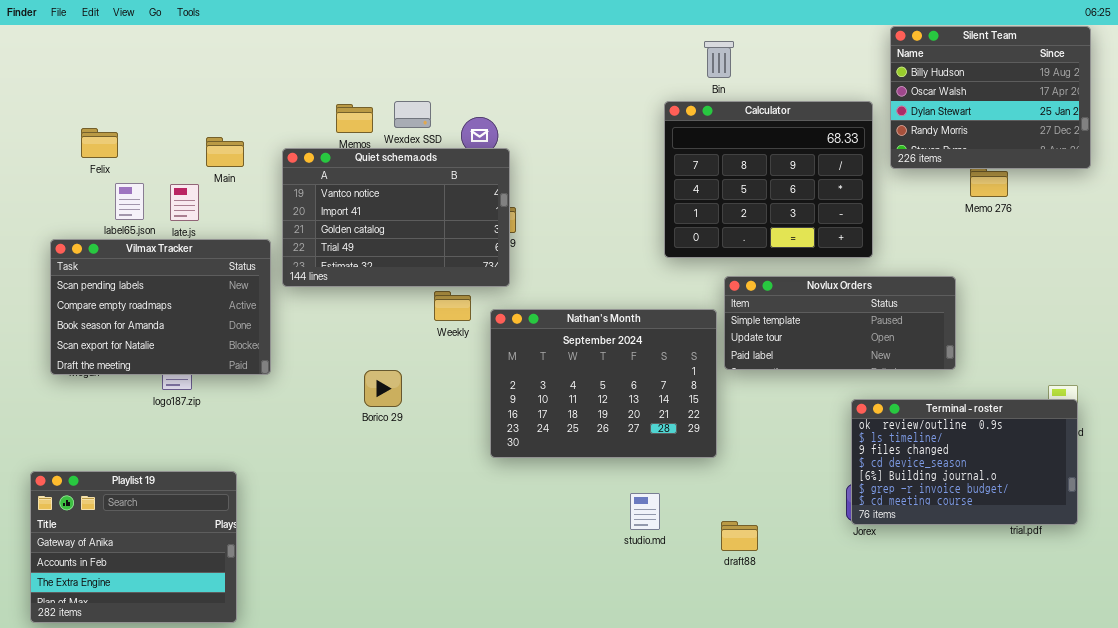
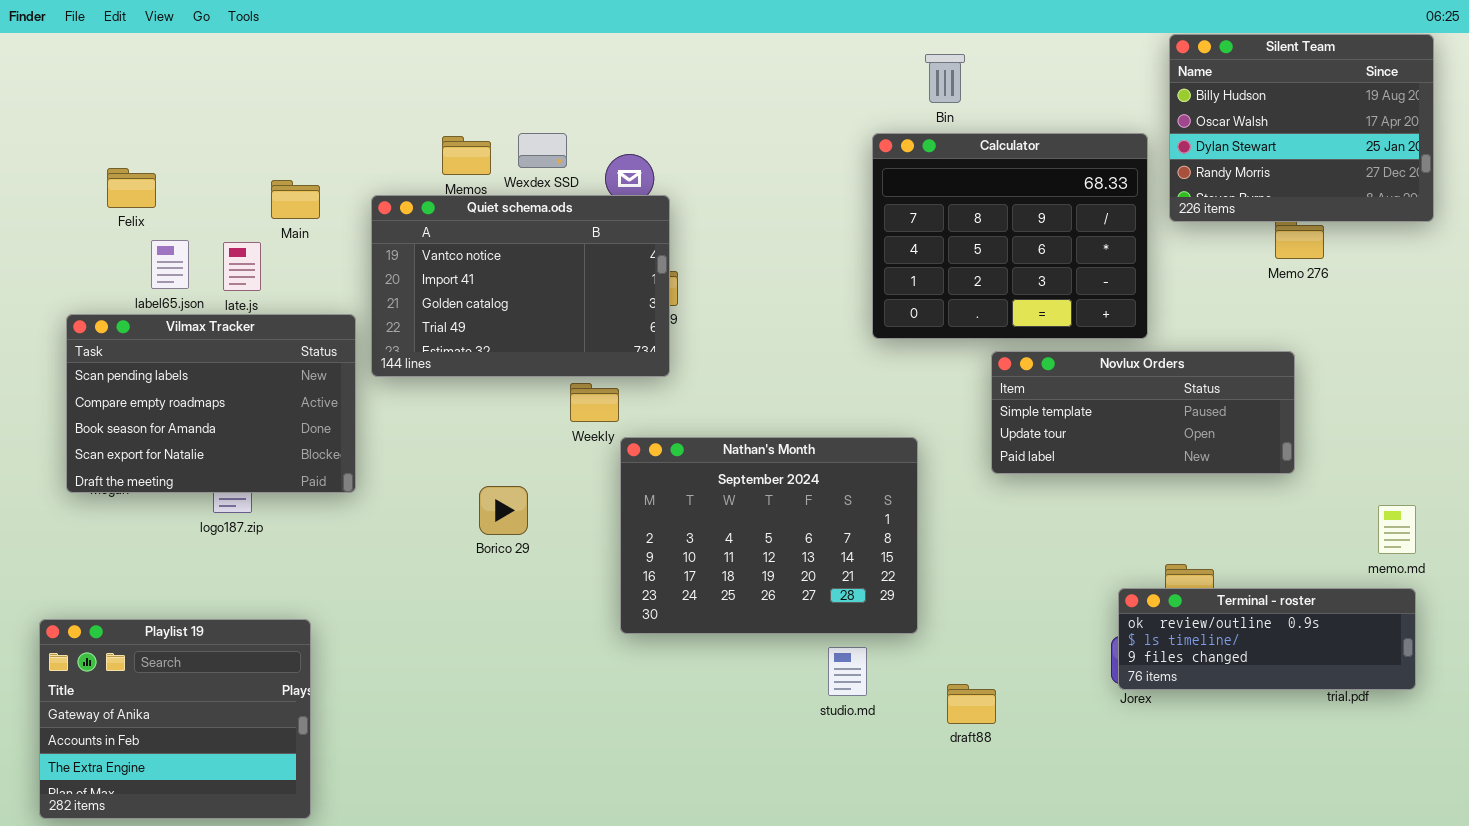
Novlux Orders: [724,276,956,370] -> [991,351,1295,474], moved
Nathan's Month: [490,309,717,458] -> [620,437,918,634], moved
Terminal - roster: [851,399,1078,525] -> [1118,588,1416,690], resized

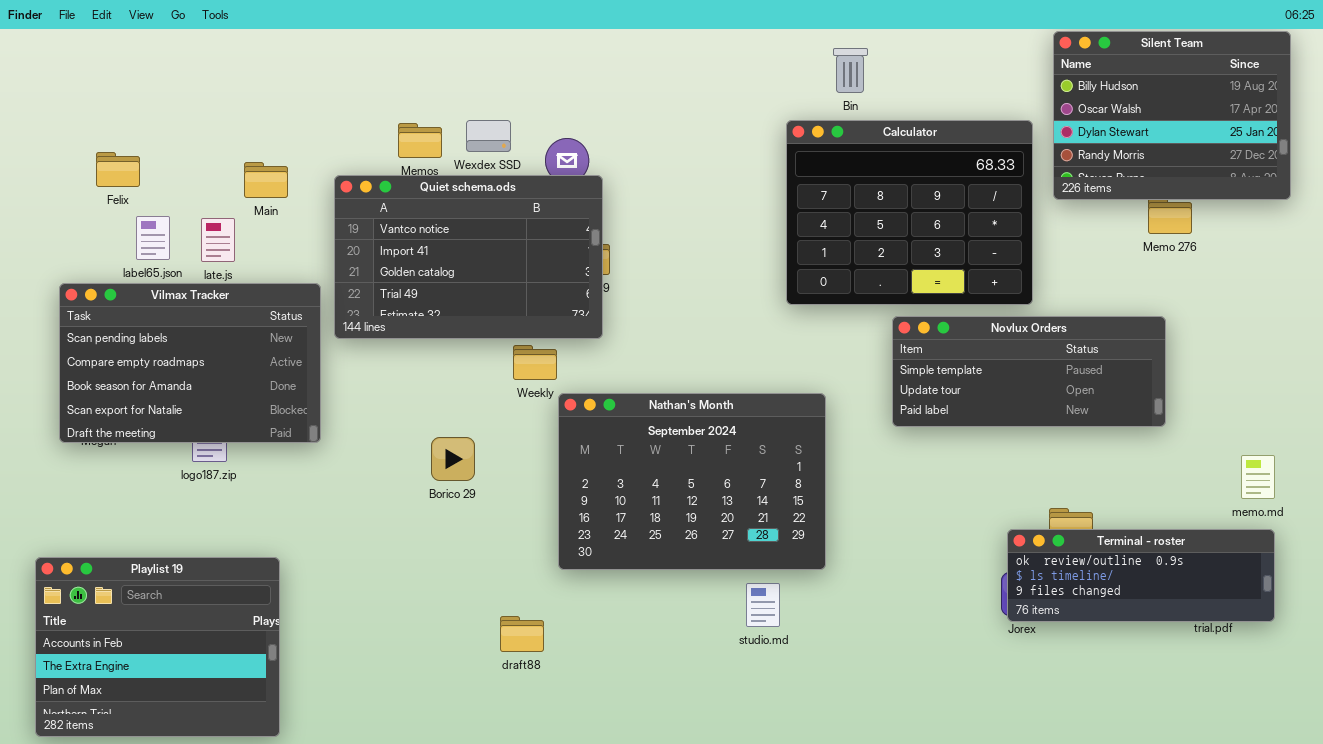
Playlist 19: [39,619,311,819] -> [35,557,280,737], scrolled down 1 row
draft88: [947,684,996,724] -> [500,616,544,652], moved

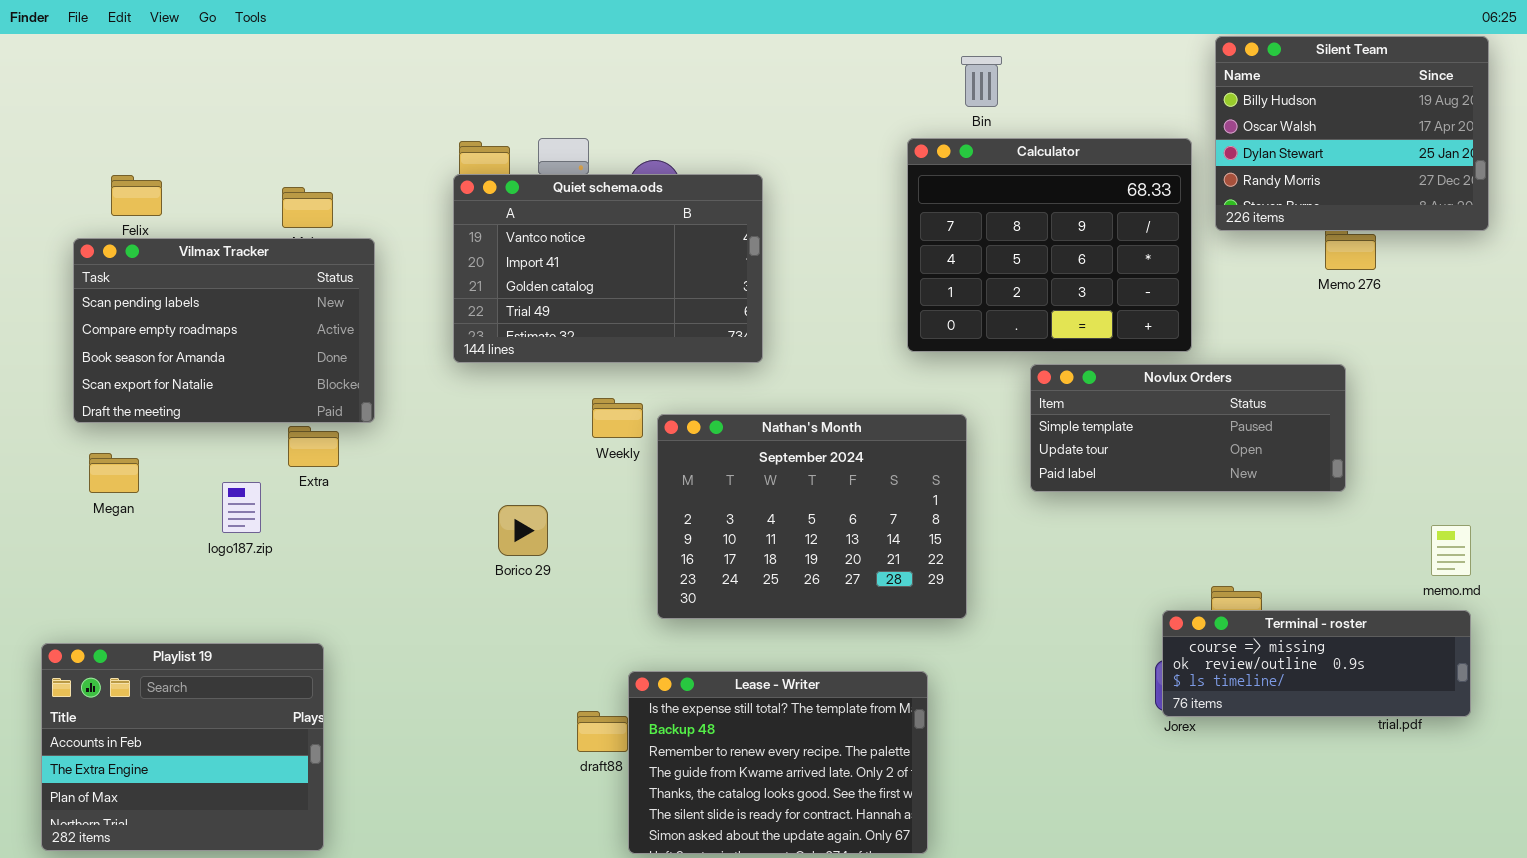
Quiet schema.ods: [334,175,603,339] -> [453,174,763,363], moved
Vilmax Tracker: [59,283,321,443] -> [73,238,375,423], moved
Nathan's Month: [558,393,826,570] -> [657,414,967,619], moved
Terminal - roster: [1007,529,1275,622] -> [1162,610,1471,717], scrolled up 1 row
Lease - Writer: none -> [628,671,928,854], opened

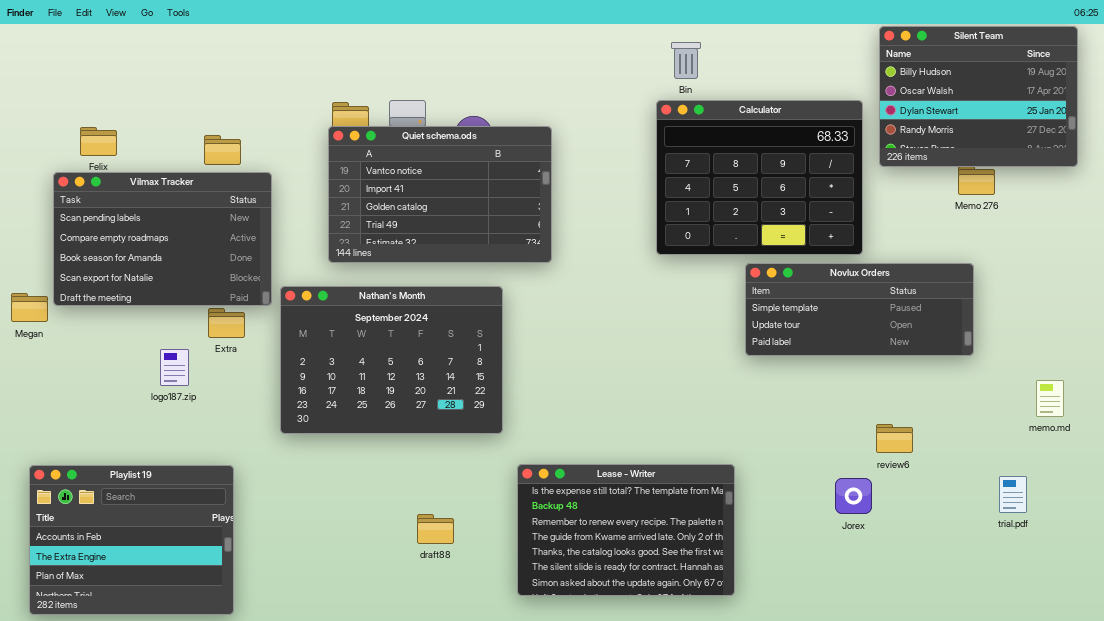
Bin: [961,56,1002,107] -> [671,42,701,79], moved
Nathan's Month: [657,414,967,619] -> [280,286,503,434], moved
Megan: [89,453,139,493] -> [11,293,48,322], moved
Terminal - roster: [1162,610,1471,717] -> none, closed
Lease - Writer: [628,671,928,854] -> [517,464,735,596], moved

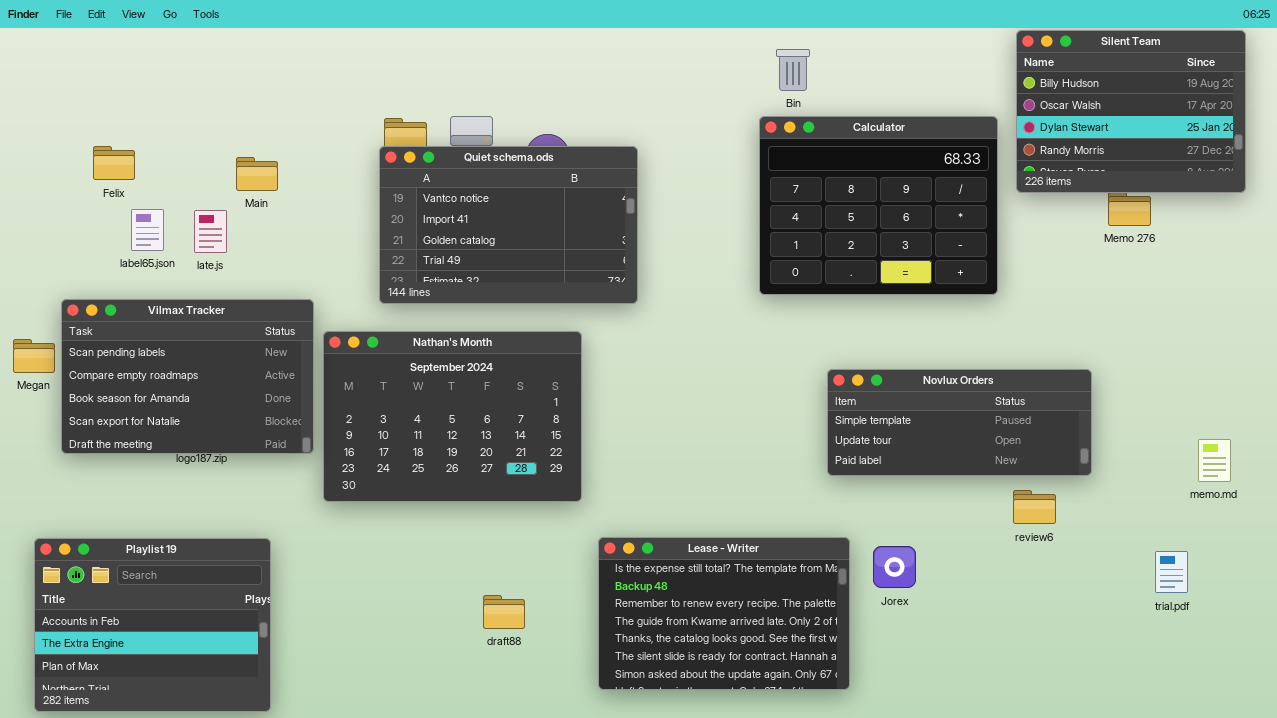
Vilmax Tracker: [53,172,272,306] -> [61,299,314,454], moved
Novlux Orders: [745,263,974,356] -> [827,369,1092,476], moved
Jorex: [835,478,872,514] -> [873,546,916,588], moved

